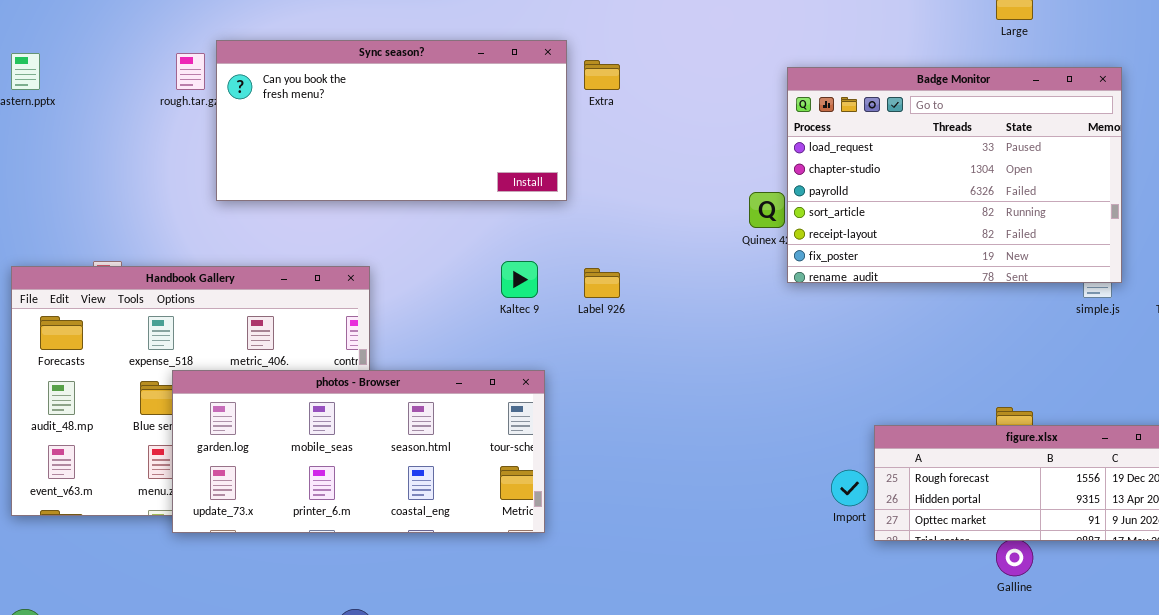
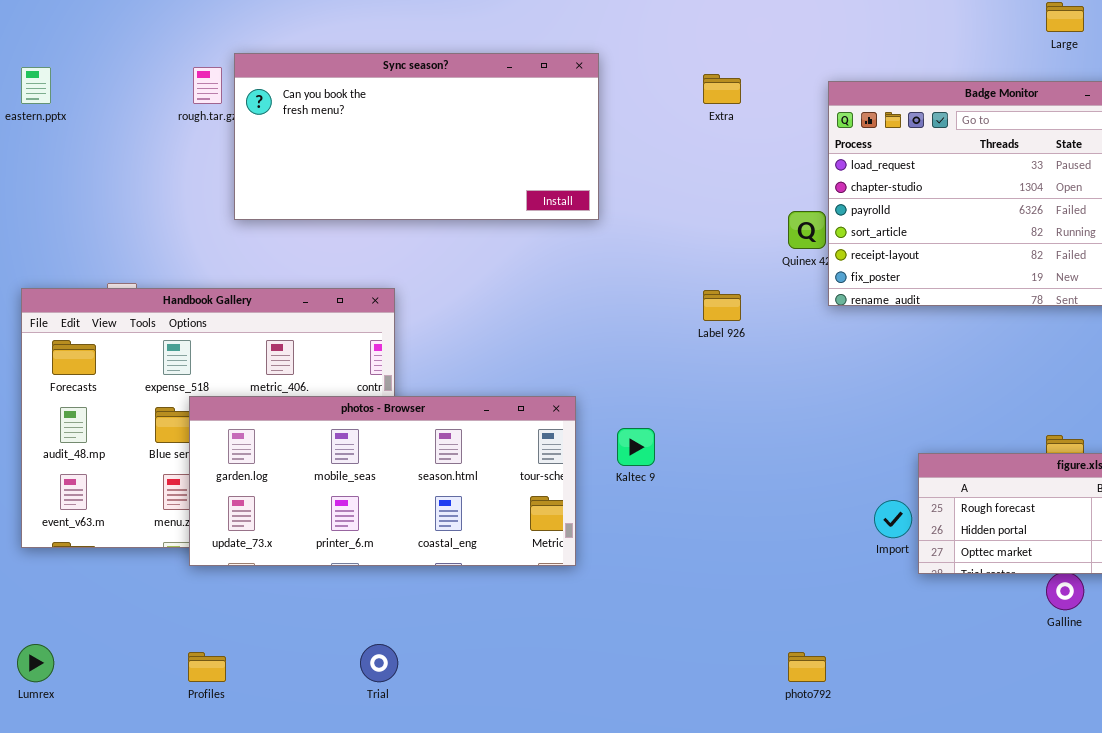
Extra: [584,60,620,90] -> [703,74,741,104], moved
Kaltec 9: [501,261,538,298] -> [617,428,655,466], moved
Label 926: [584,268,620,298] -> [703,290,741,321], moved

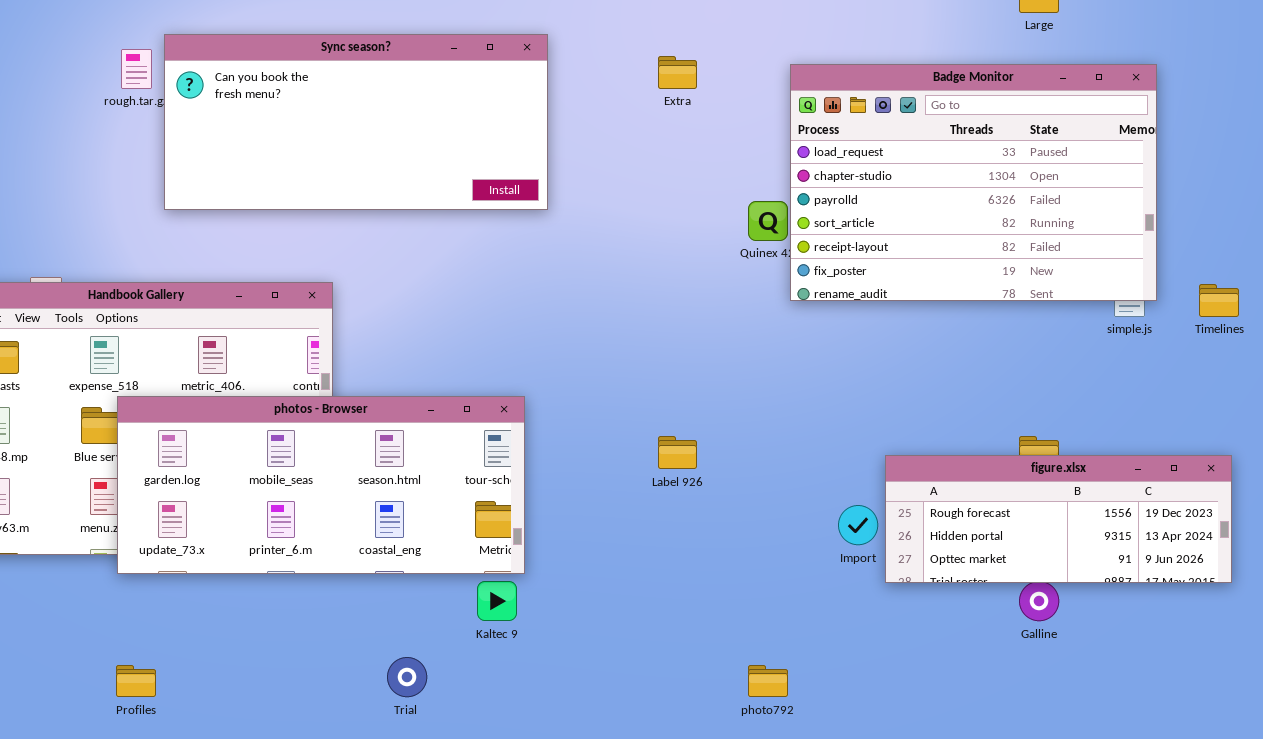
Label 926: [703,290,741,321] -> [658,436,697,469], moved
Kaltec 9: [617,428,655,466] -> [477,581,517,621], moved
Trial: [360,644,398,682] -> [387,657,427,697], moved

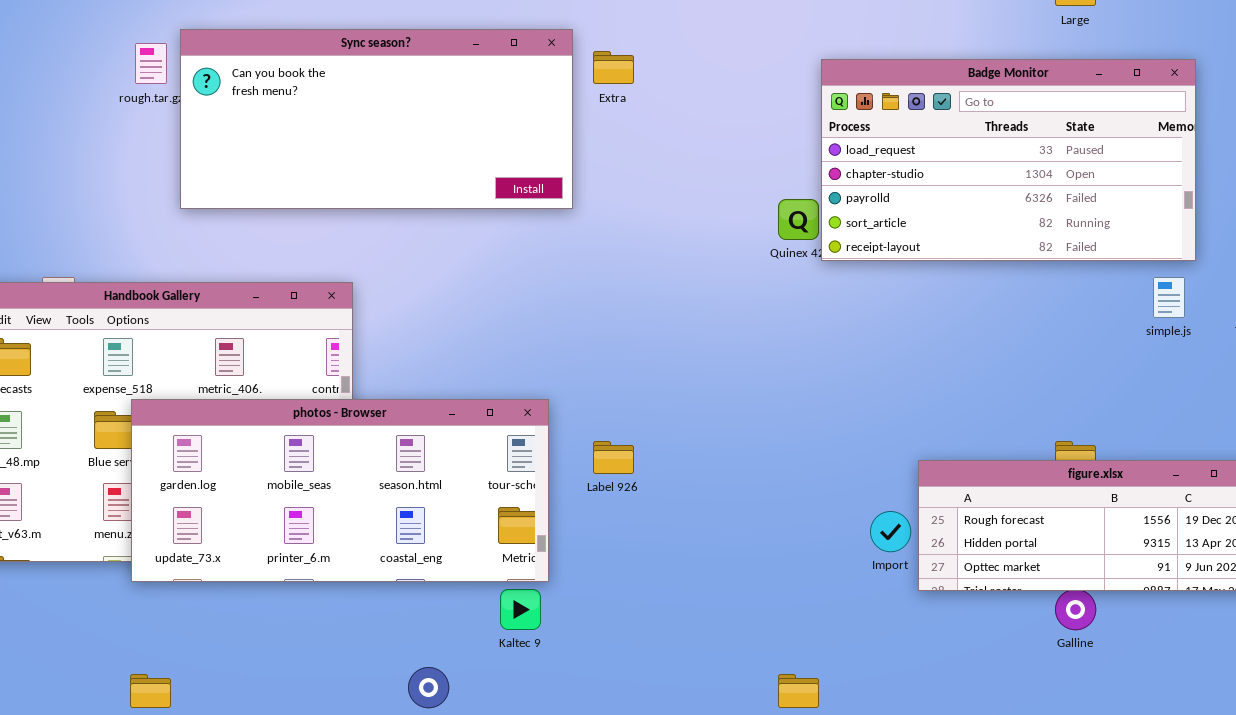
Extra: [658,56,697,89] -> [593,51,634,84], moved
Badge Monitor: [790,64,1157,301] -> [821,59,1196,261], resized
Label 926: [658,436,697,469] -> [593,441,634,474], moved

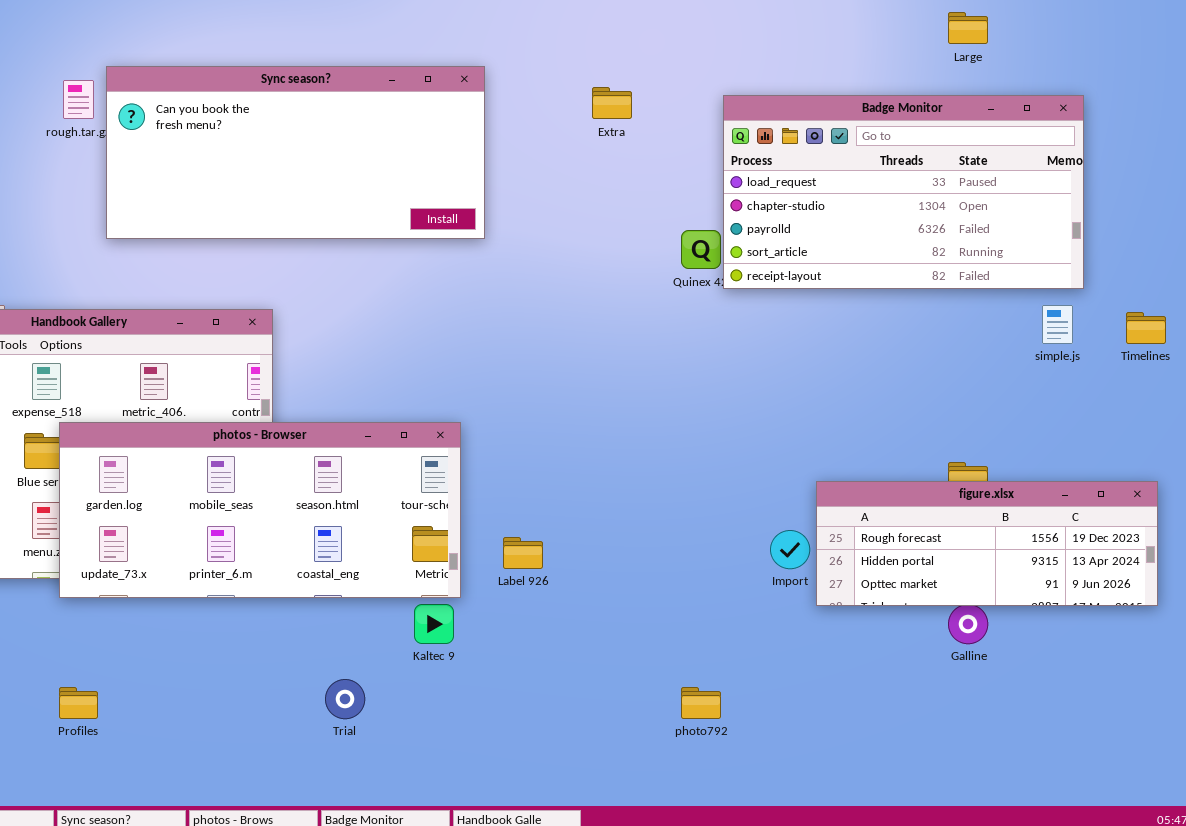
Extra: [593,51,634,84] -> [592,87,632,119], moved
Label 926: [593,441,634,474] -> [503,537,543,569], moved

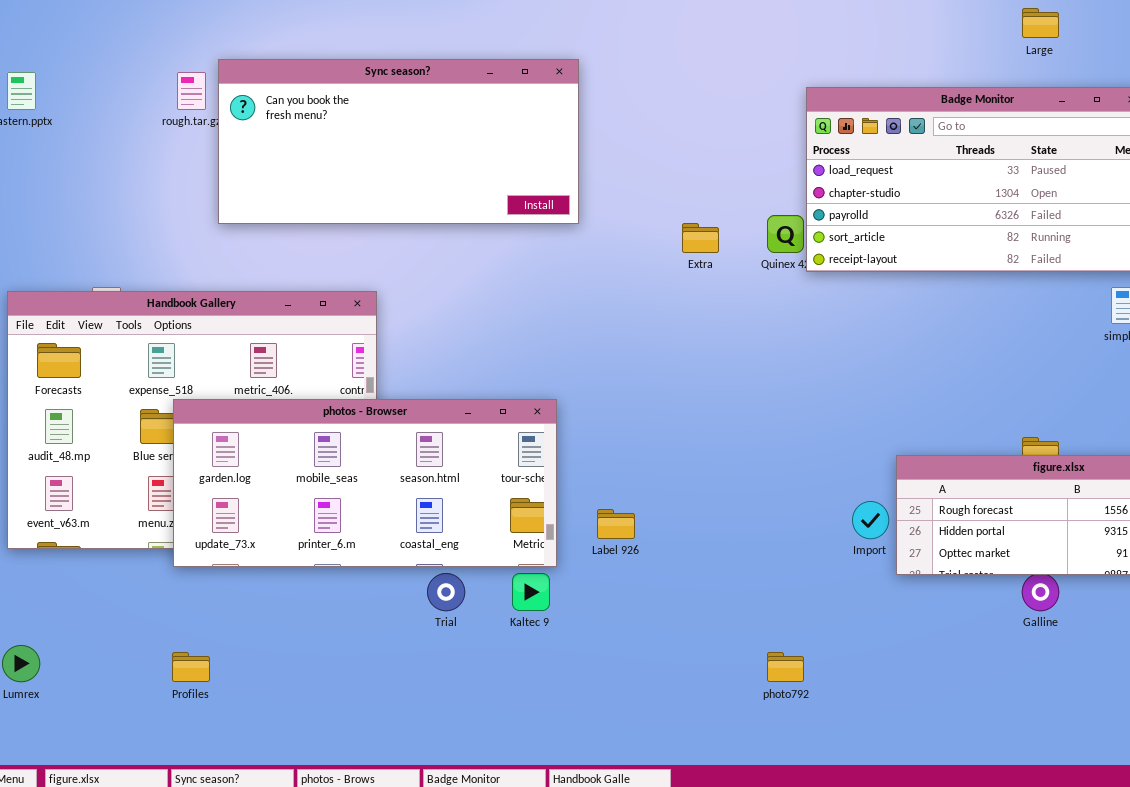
Extra: [592,87,632,119] -> [682,223,719,253], moved
Trial: [325,679,365,719] -> [427,573,465,611], moved

